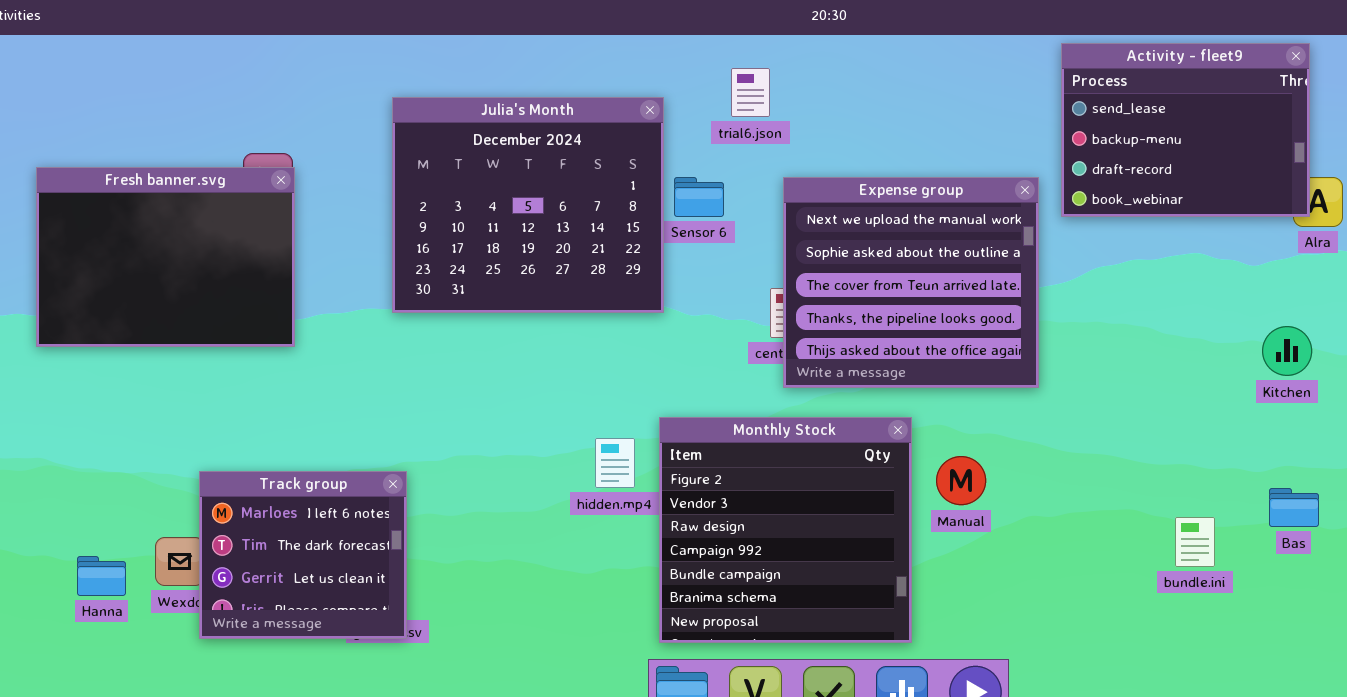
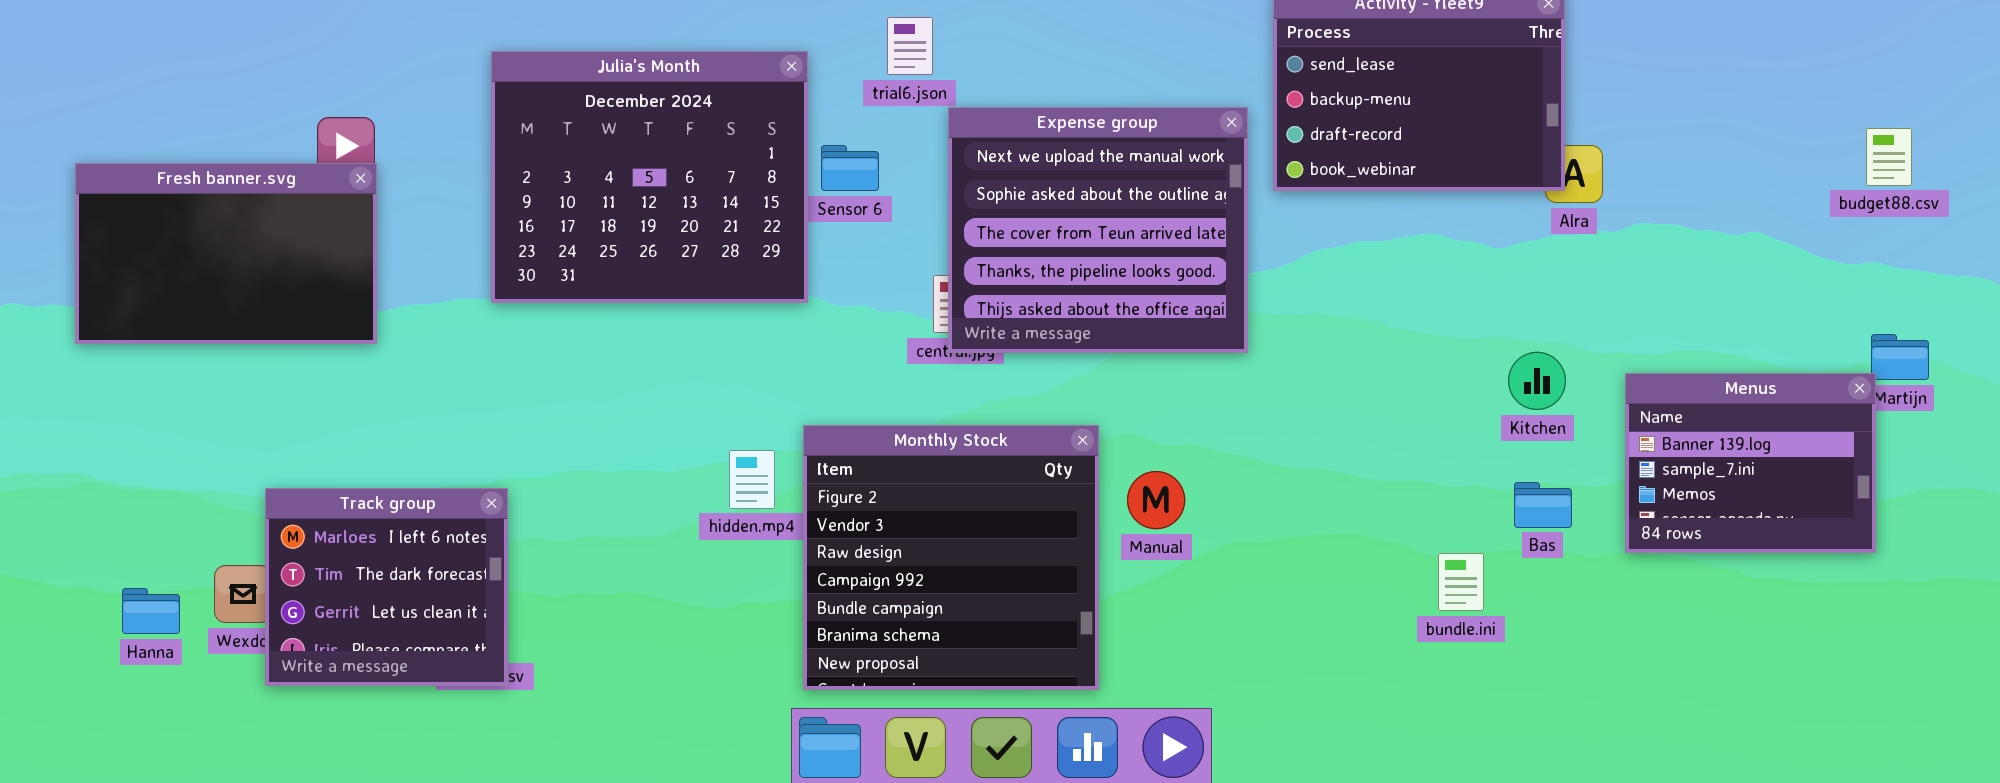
Fresh banner.svg: [36,167,295,347] -> [75,163,377,344], resized
Expense group: [783,177,1039,388] -> [948,107,1248,353], moved
Kitchen: [1262,326,1312,376] -> [1508,352,1566,410], moved
Bas: [1269,488,1319,527] -> [1514,482,1572,528], moved
bundle.ini: [1175,517,1215,567] -> [1438,553,1484,611], moved

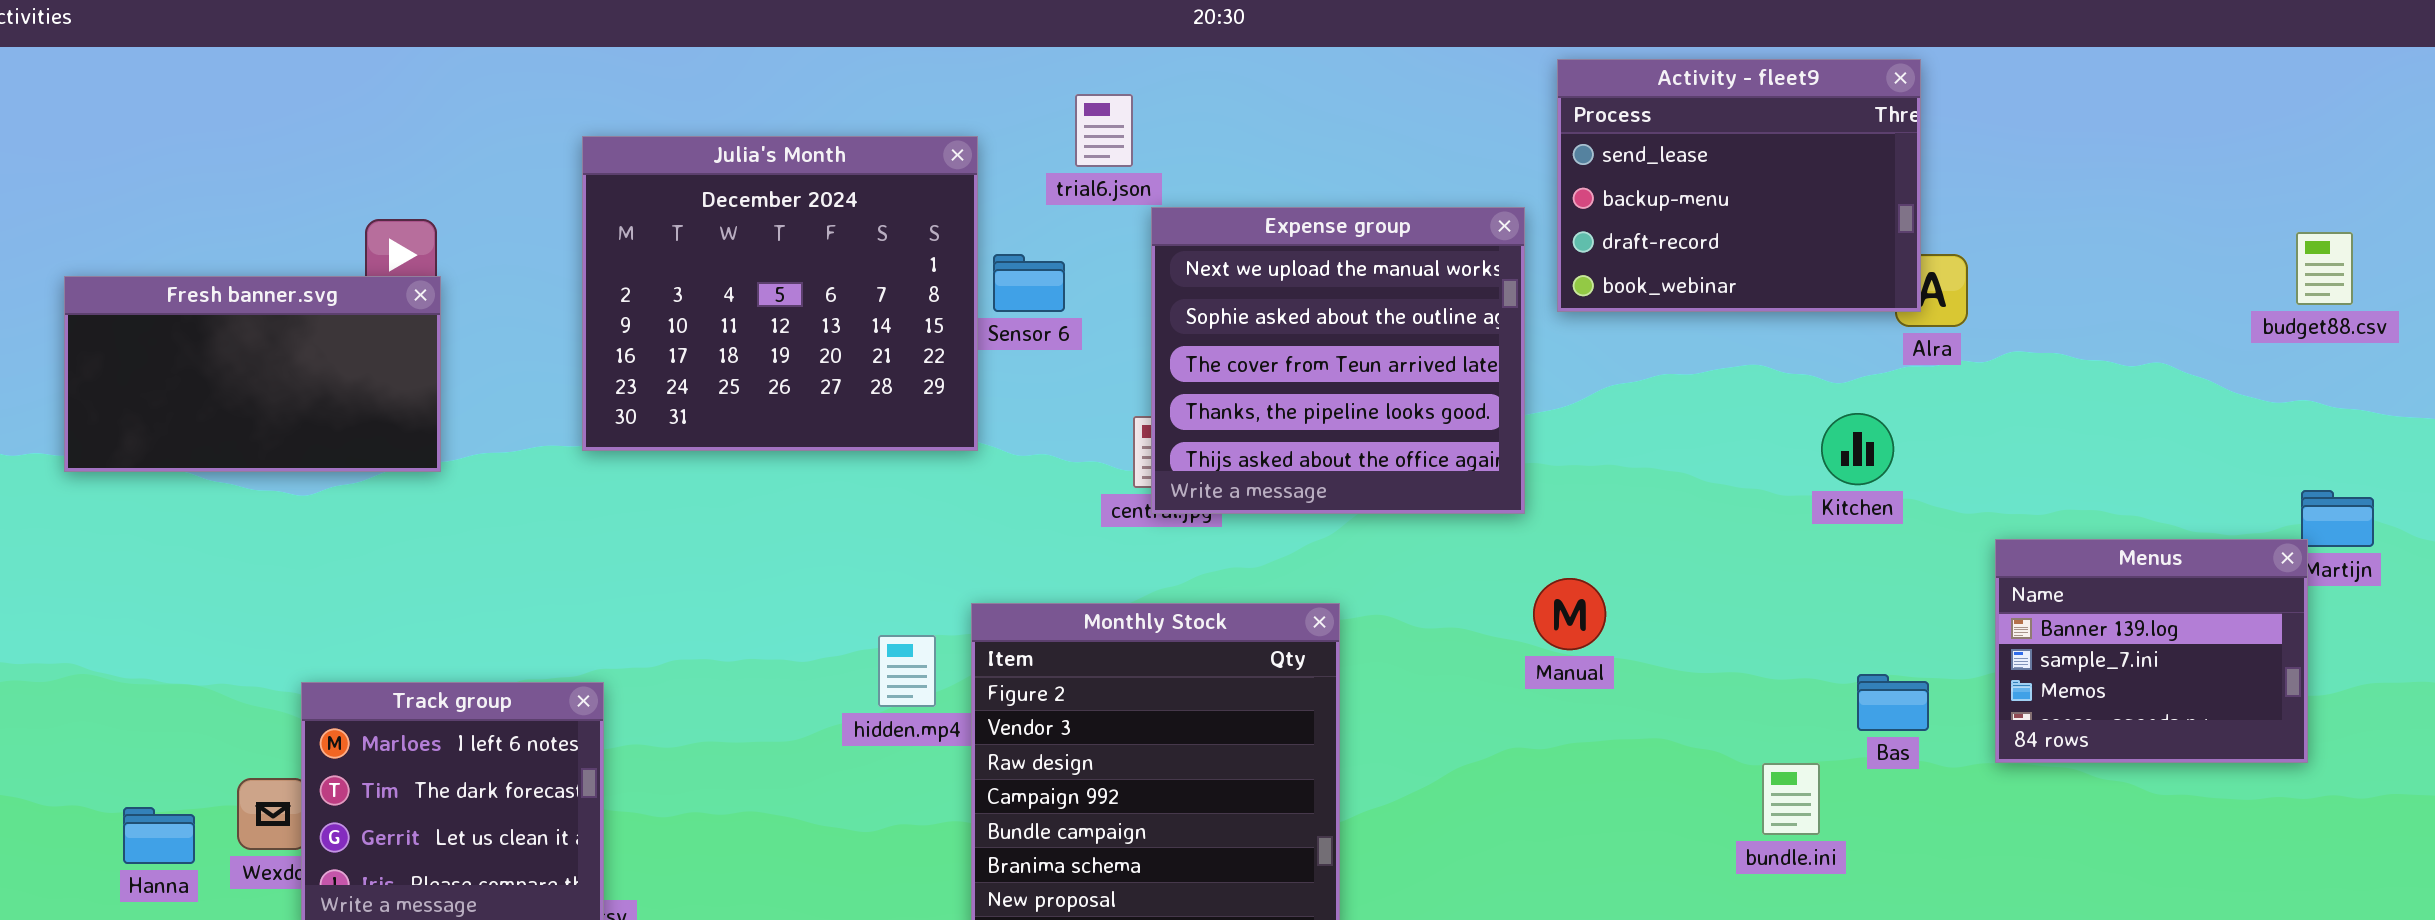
Fresh banner.svg: [75,163,377,344] -> [64,276,441,472], resized
Kitchen: [1508,352,1566,410] -> [1821,413,1894,485], moved
Manual: [1127,471,1185,529] -> [1533,578,1606,650], moved

